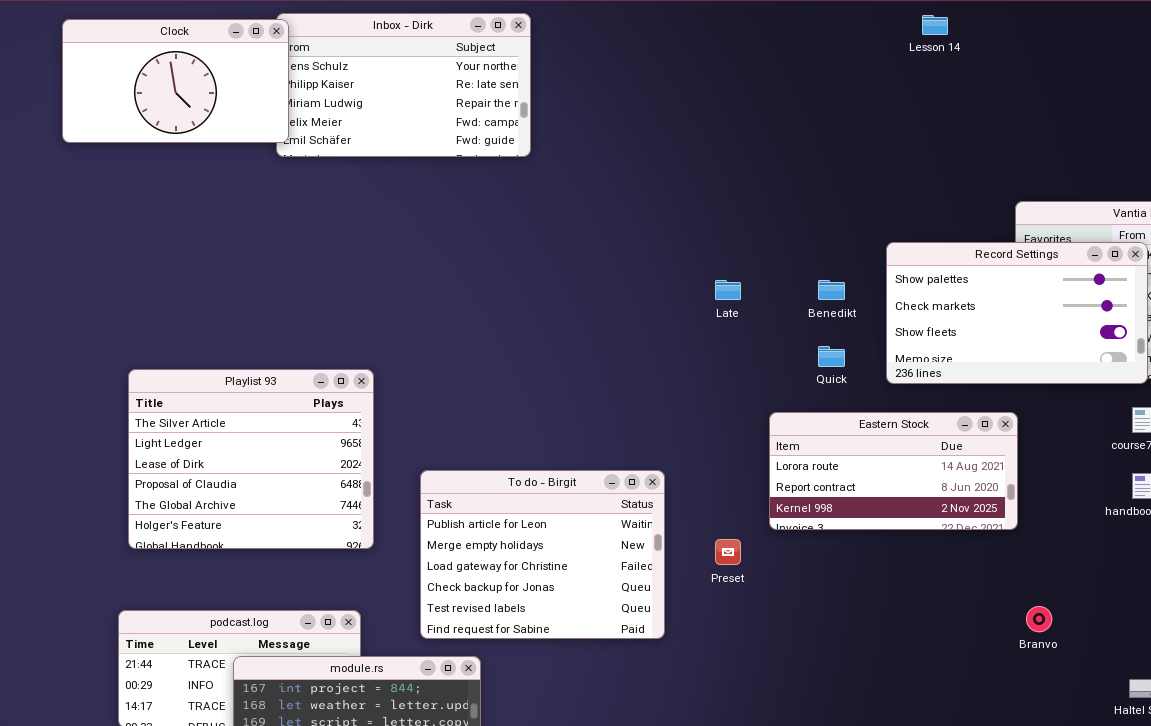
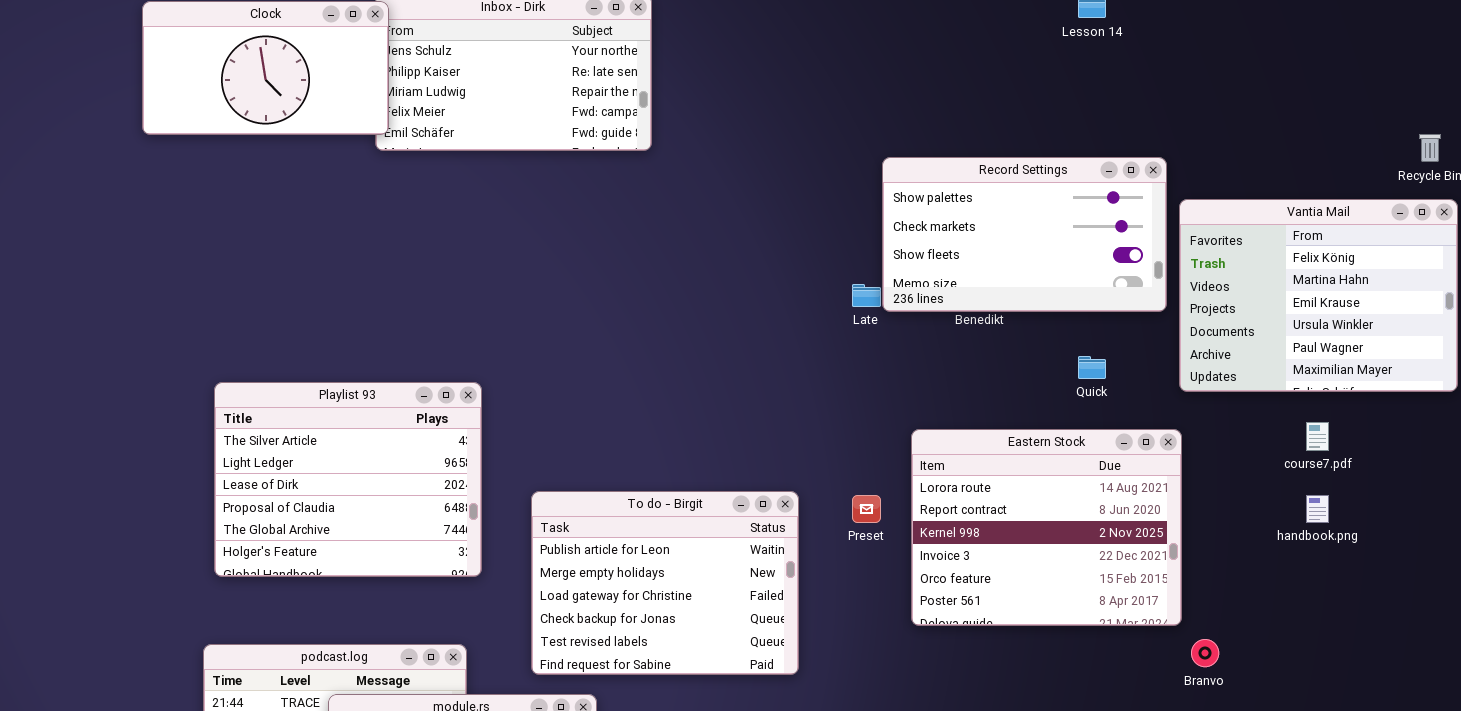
Record Settings: [886,242,1148,384] -> [882,157,1167,312], moved
Quick: [818,346,845,367] -> [1078,356,1106,379], moved
Eastern Stock: [769,412,1018,530] -> [911,429,1182,626], resized
Preset: [715,539,741,565] -> [852,495,881,523], moved

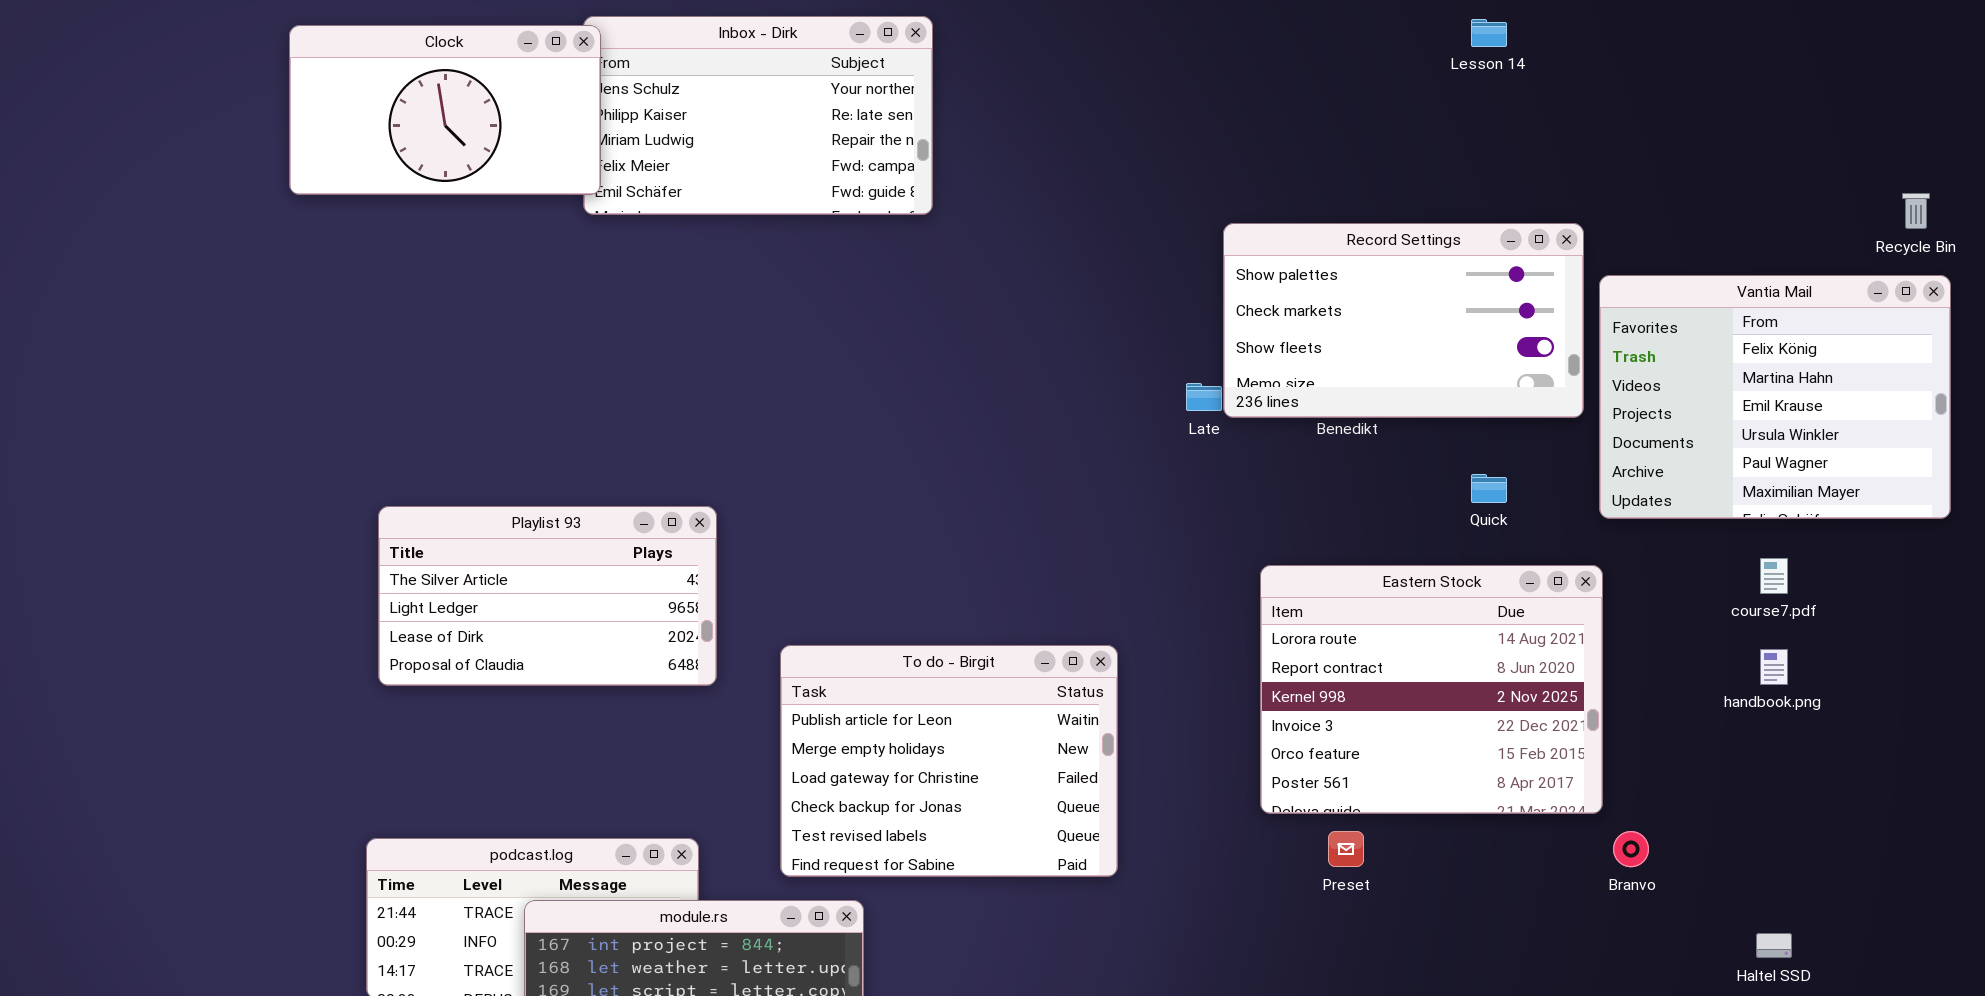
Playlist 93: [214,382,482,577] -> [378,506,717,686], resized
Preset: [852,495,881,523] -> [1328,831,1364,867], moved

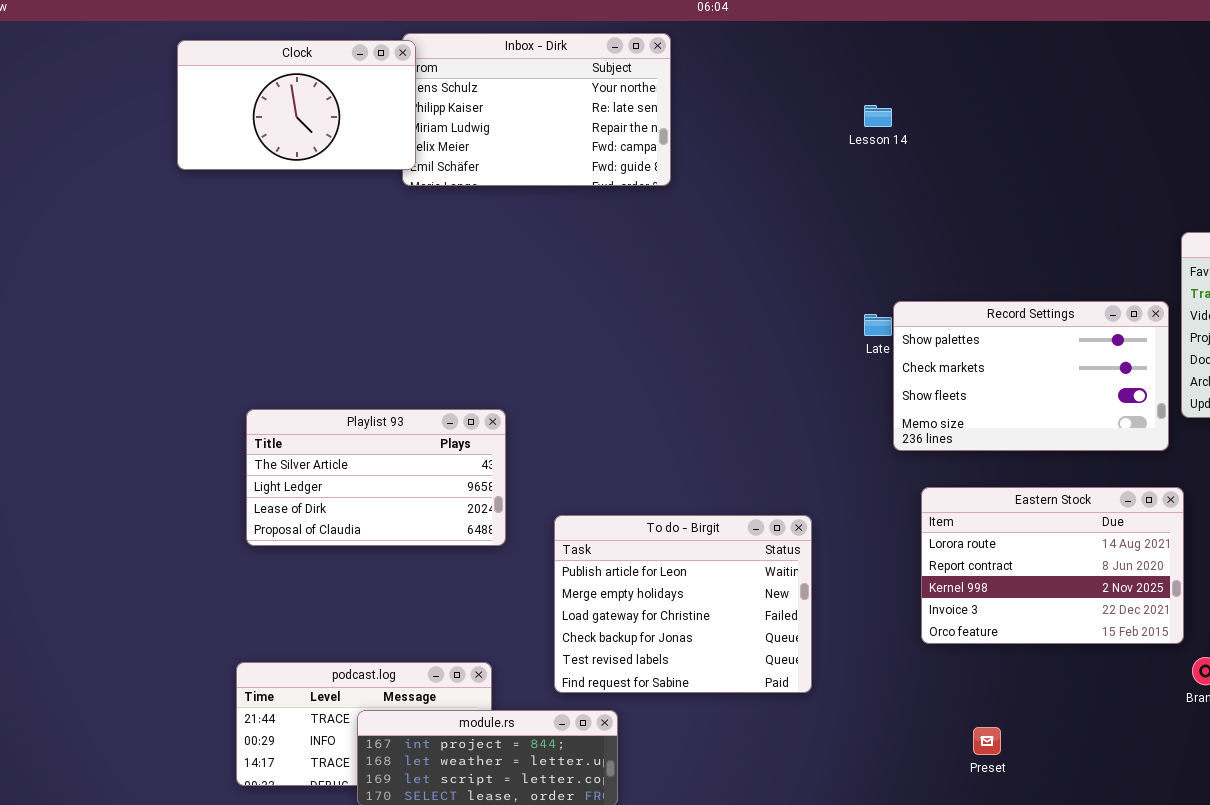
Lesson 14: [1471,19,1507,47] -> [864,105,892,127], moved
Record Settings: [1223,223,1584,418] -> [893,301,1169,451], moved
Eastern Stock: [1260,565,1603,814] -> [921,487,1184,644], resized
Preset: [1328,831,1364,867] -> [973,727,1001,755], moved

